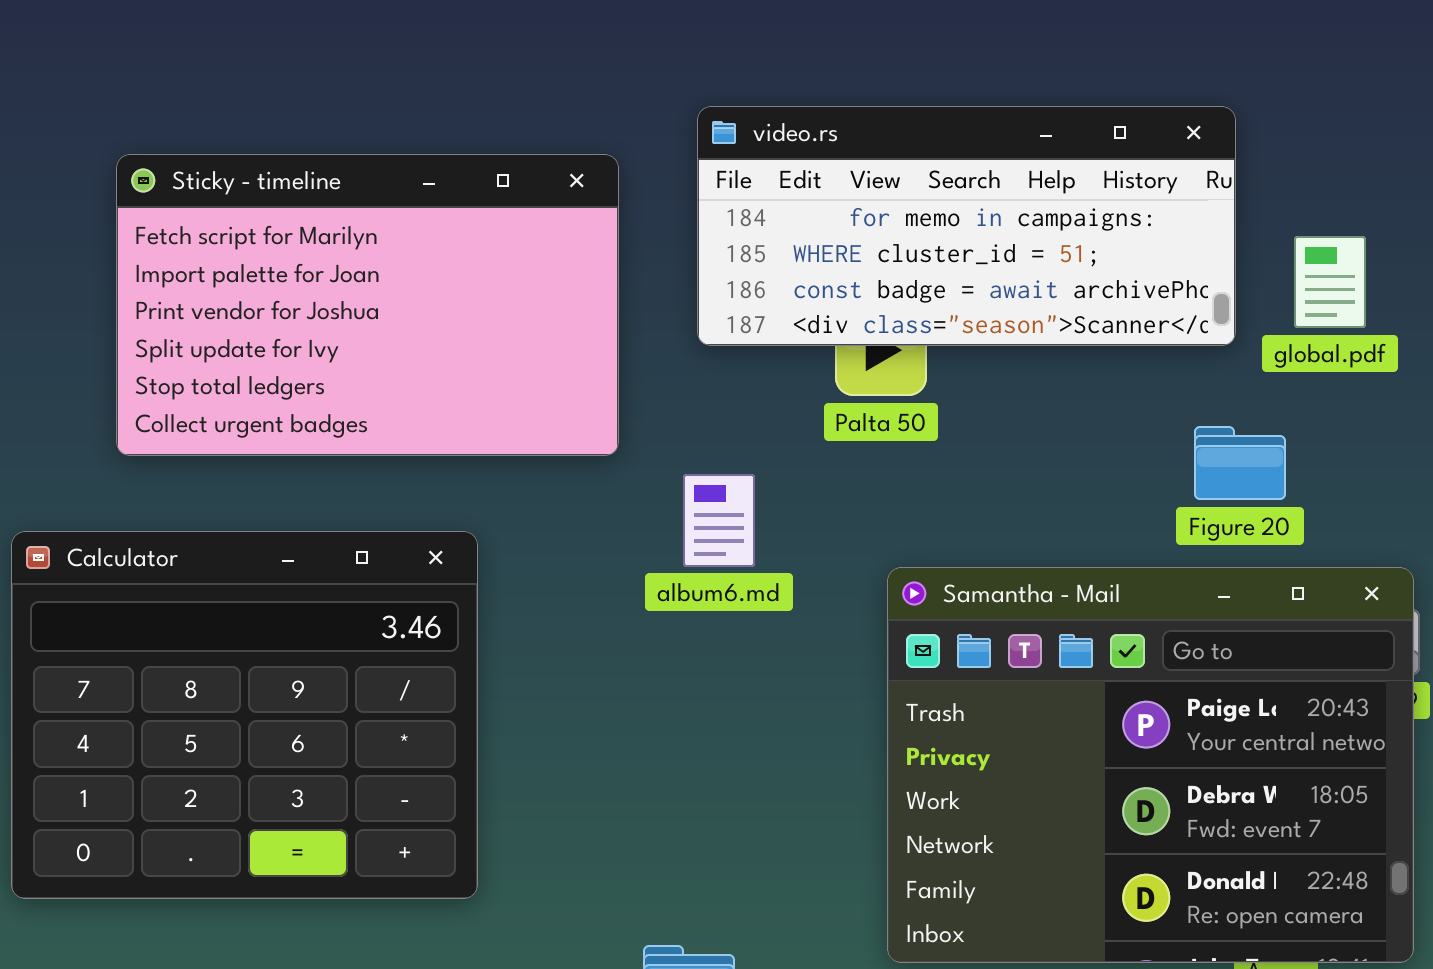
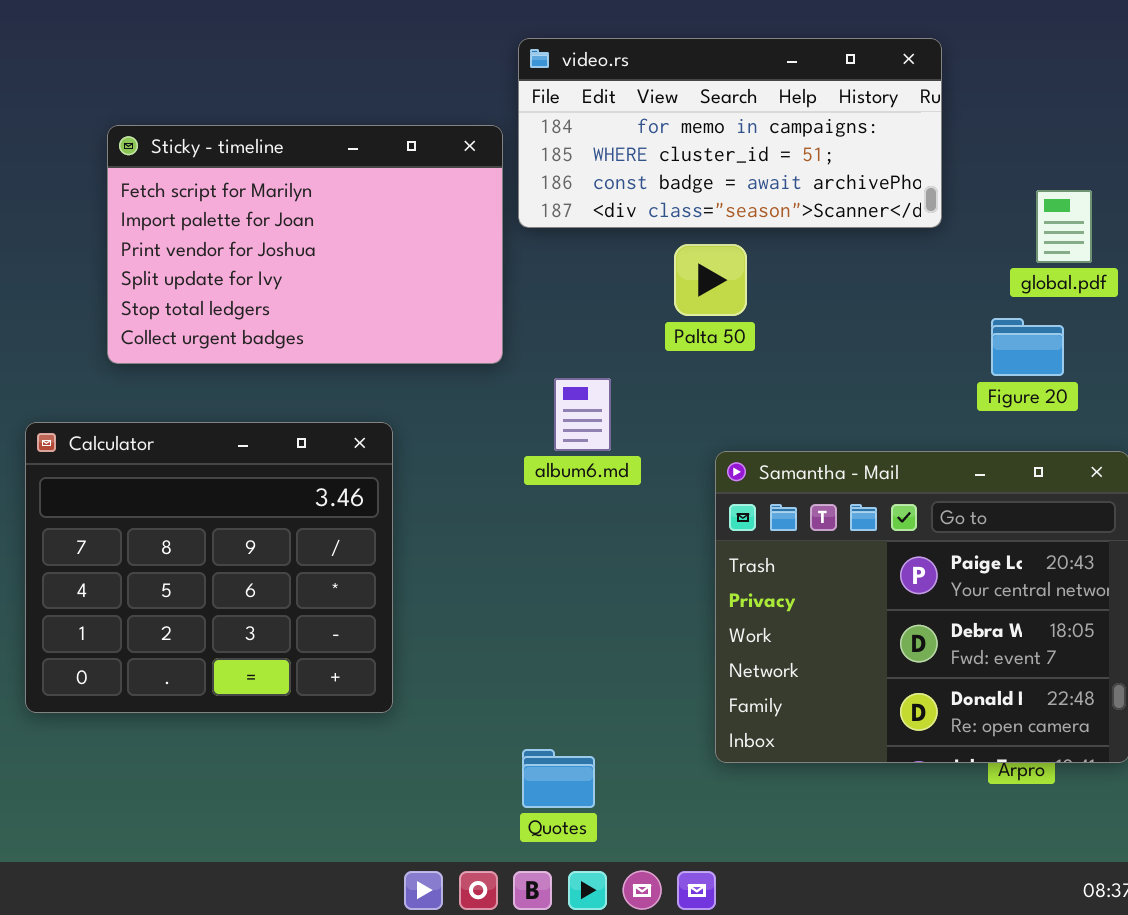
video.rs: [697,106,1236,346] -> [518,38,942,228], moved
Figure 20: [1194,426,1286,500] -> [991,318,1064,376], moved

